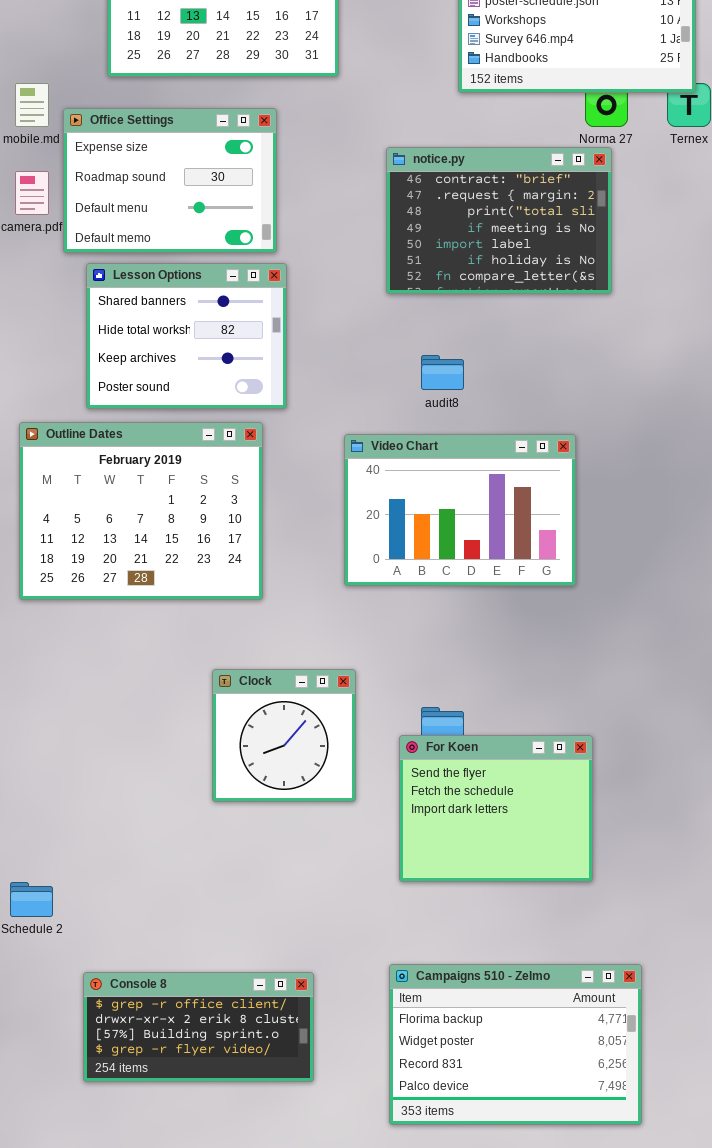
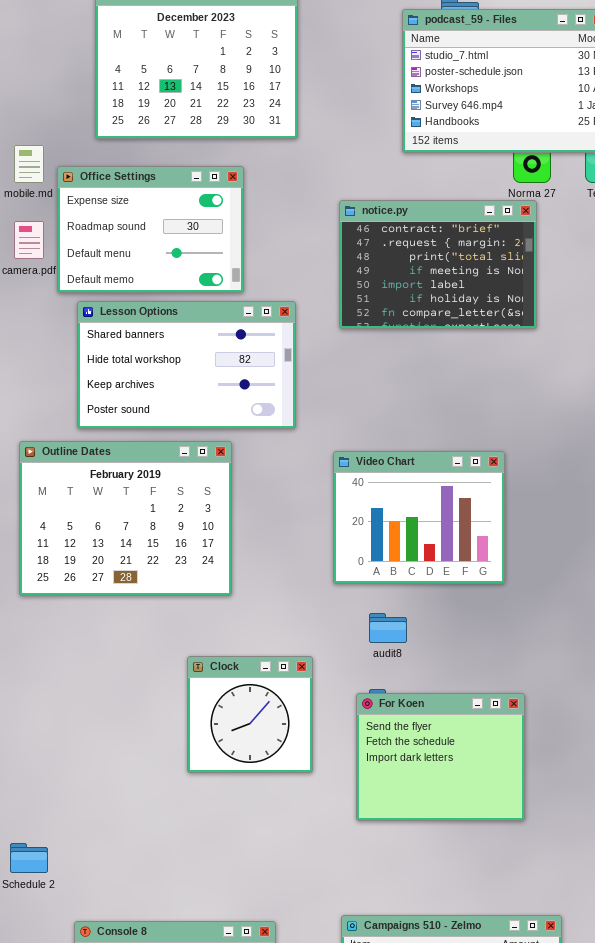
Lesson Options: [86,263,287,409] -> [77,301,296,429], resized
audit8: [421,355,464,390] -> [369,613,407,643], moved
Video Chart: [344,434,576,586] -> [333,451,505,584], resized
For Koen: [399,735,593,882] -> [356,693,525,821], moved

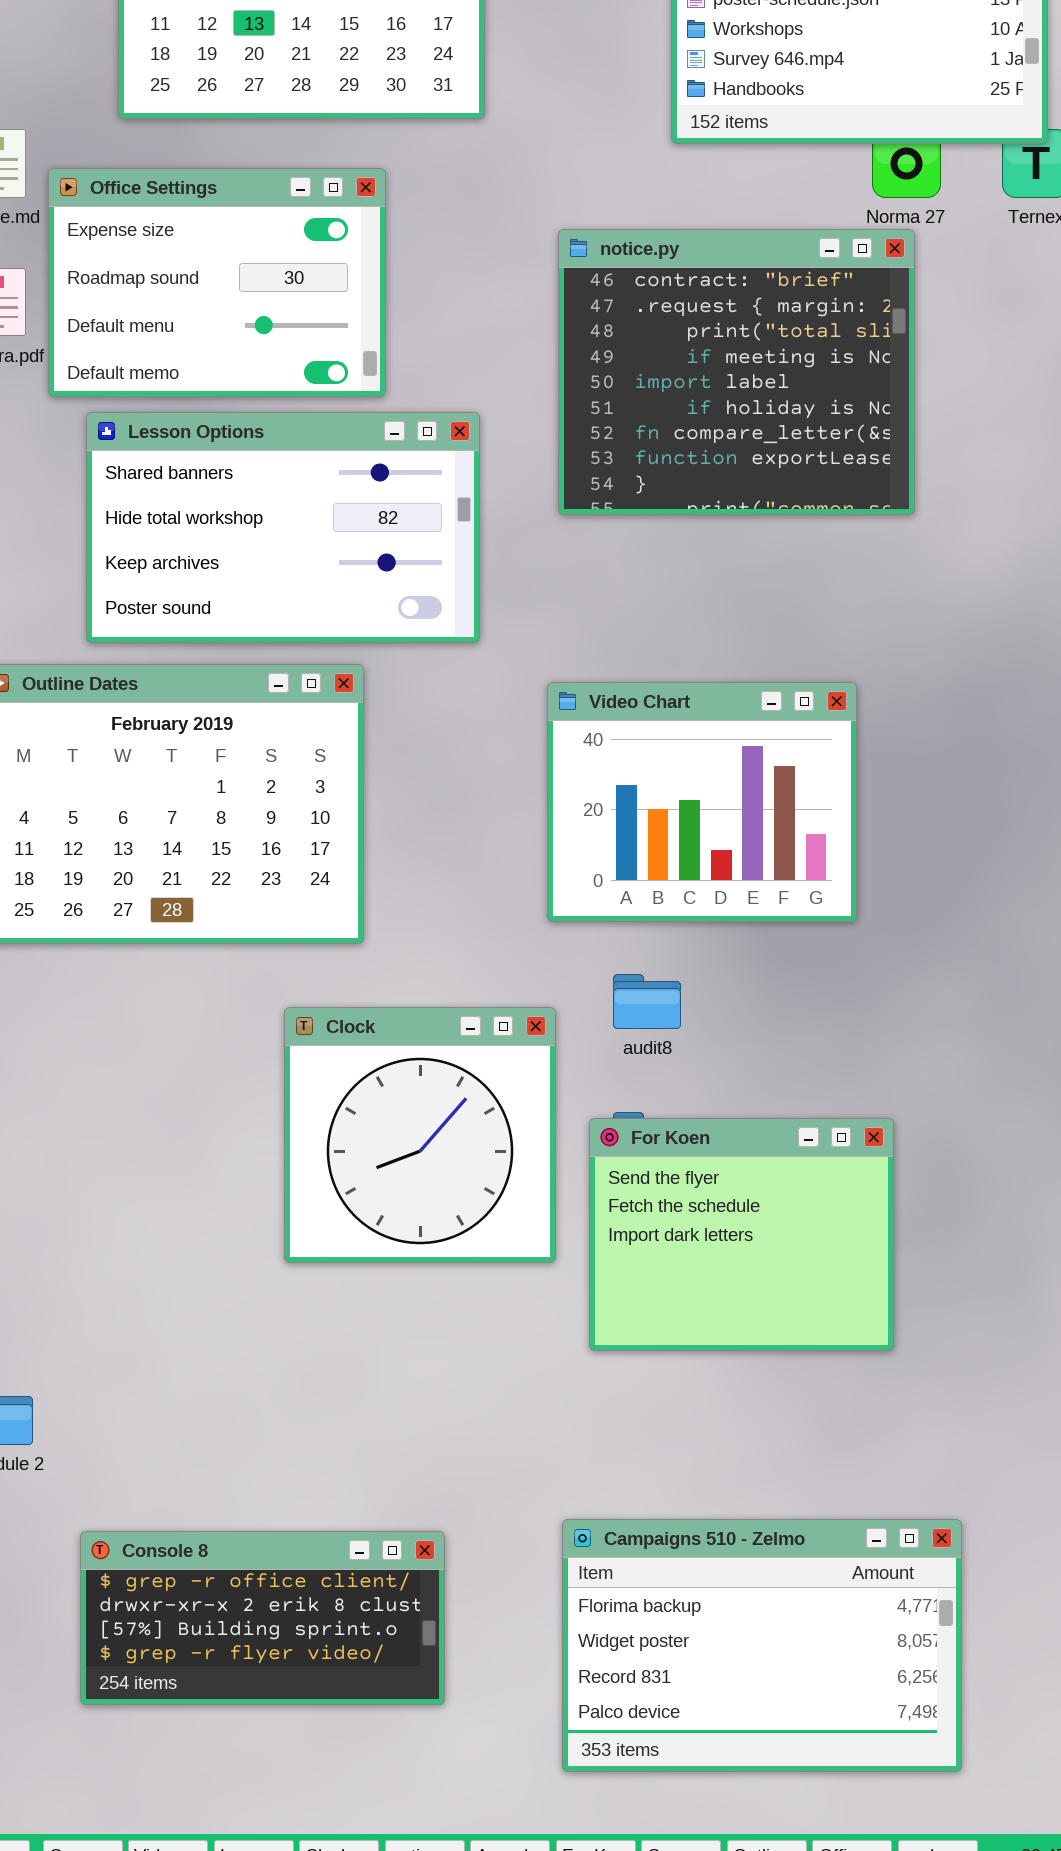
notice.py: [339,200,537,329] -> [558,229,915,515], resized
Clock: [187,656,313,773] -> [284,1007,556,1263], resized

